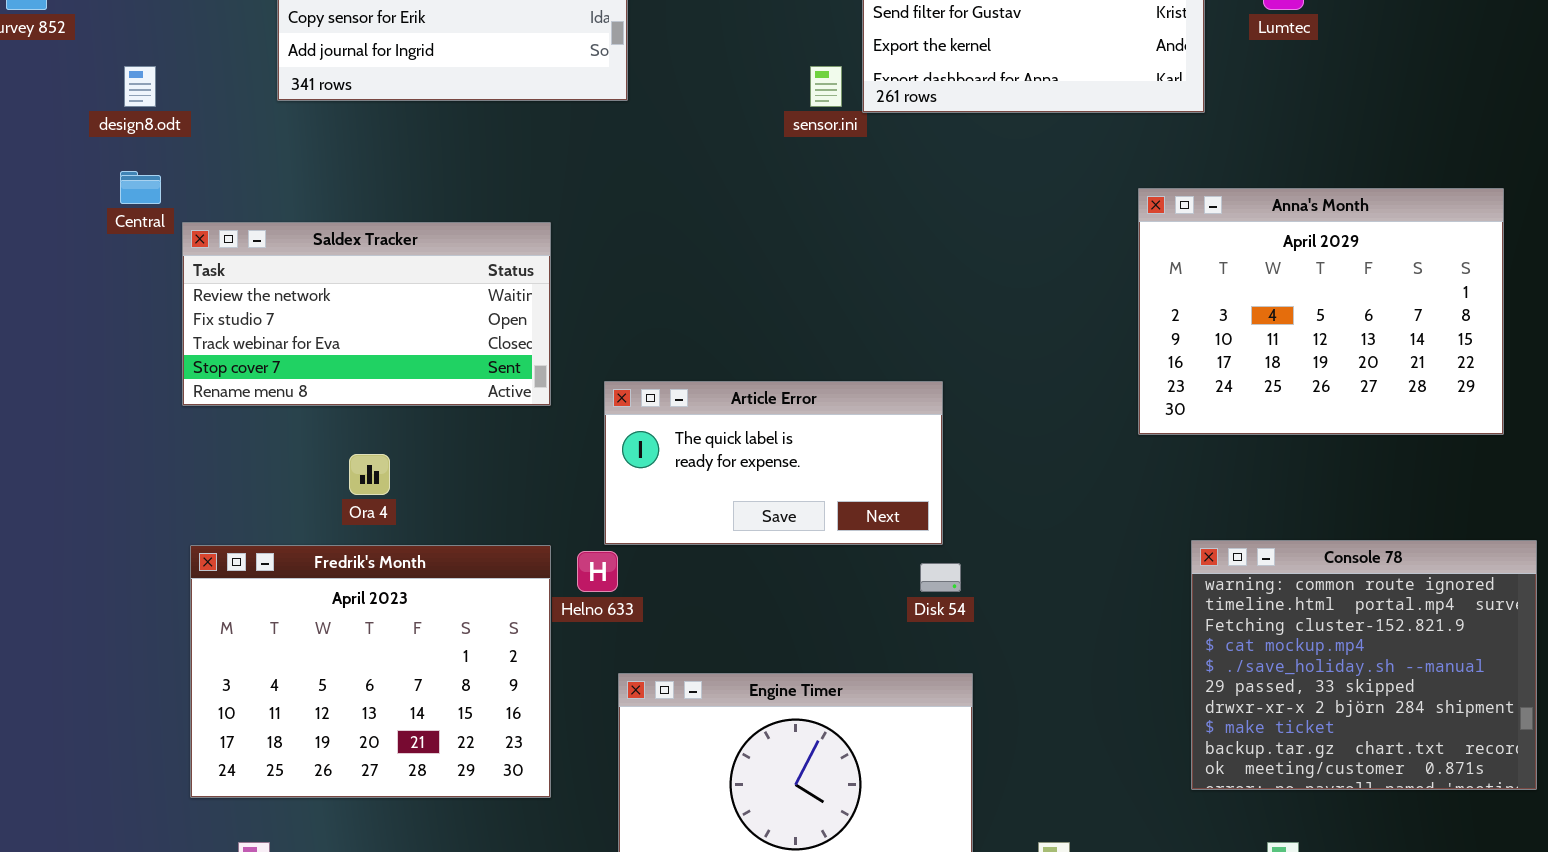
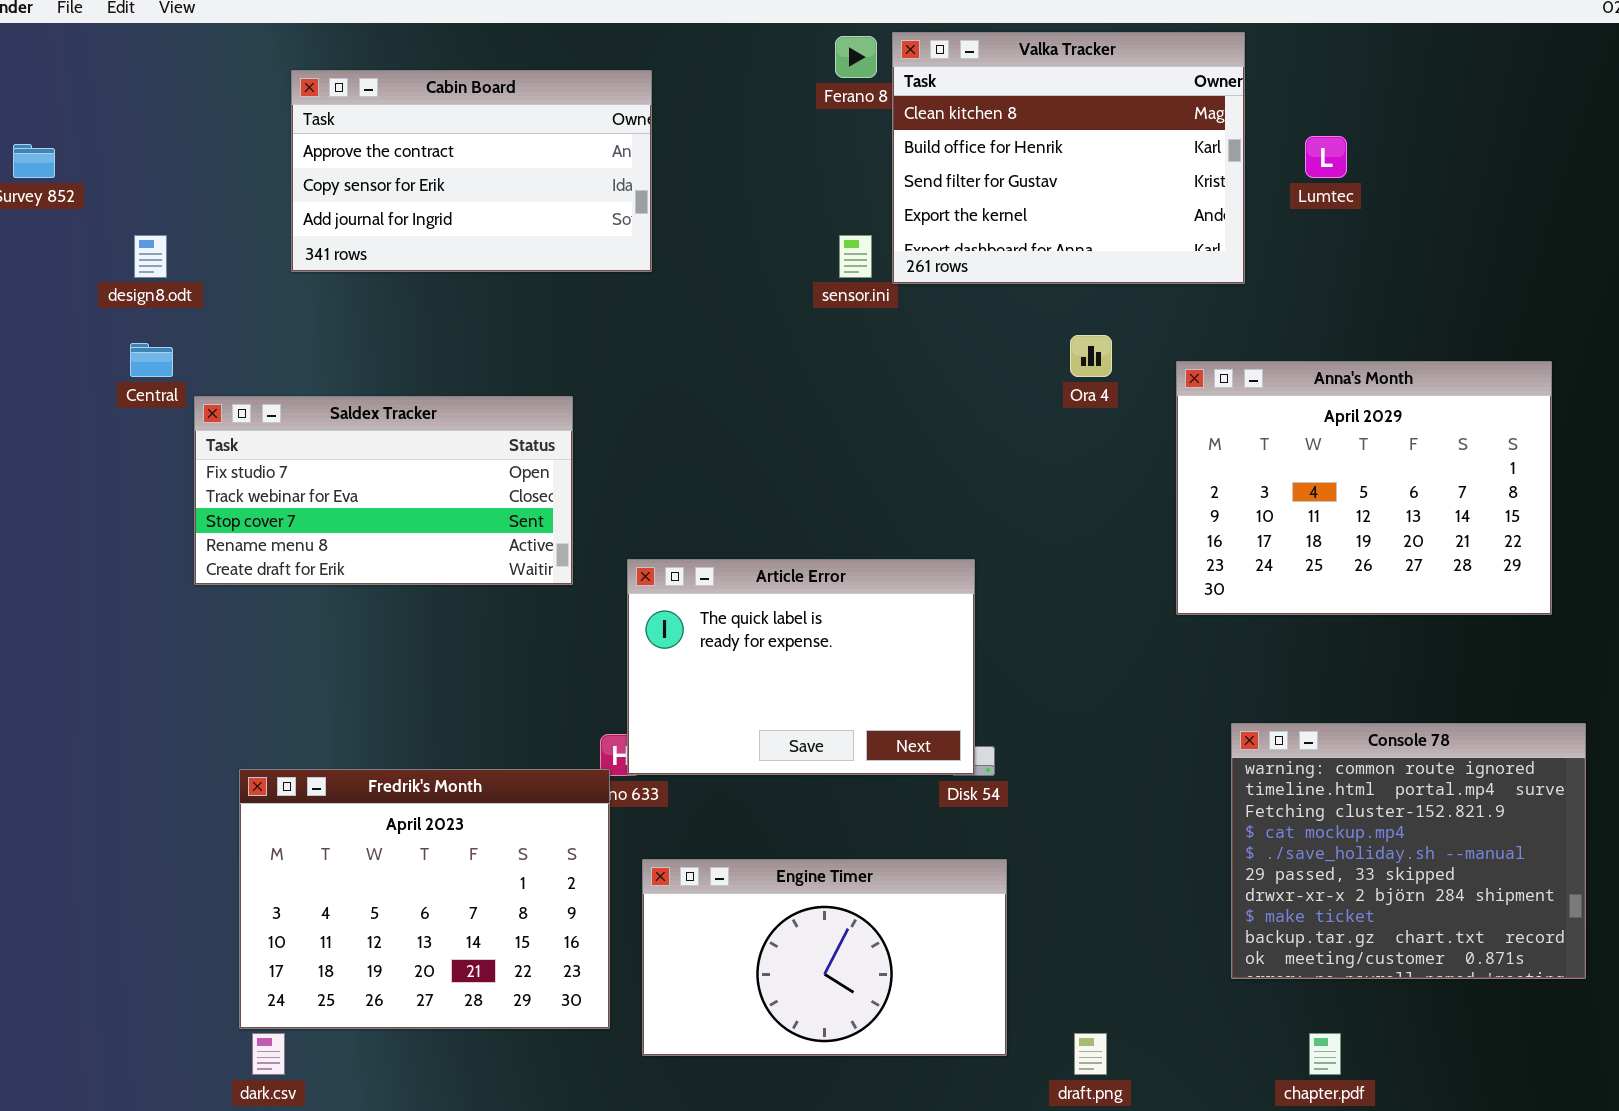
Saldex Tracker: [182,222,551,406] -> [194,396,573,585], scrolled down 1 row
Article Error: [604,381,943,545] -> [627,559,975,775], resized
Ora 4: [349,454,390,495] -> [1070,335,1112,377], moved
Fredrik's Month: [190,545,551,798] -> [239,769,610,1029], moved

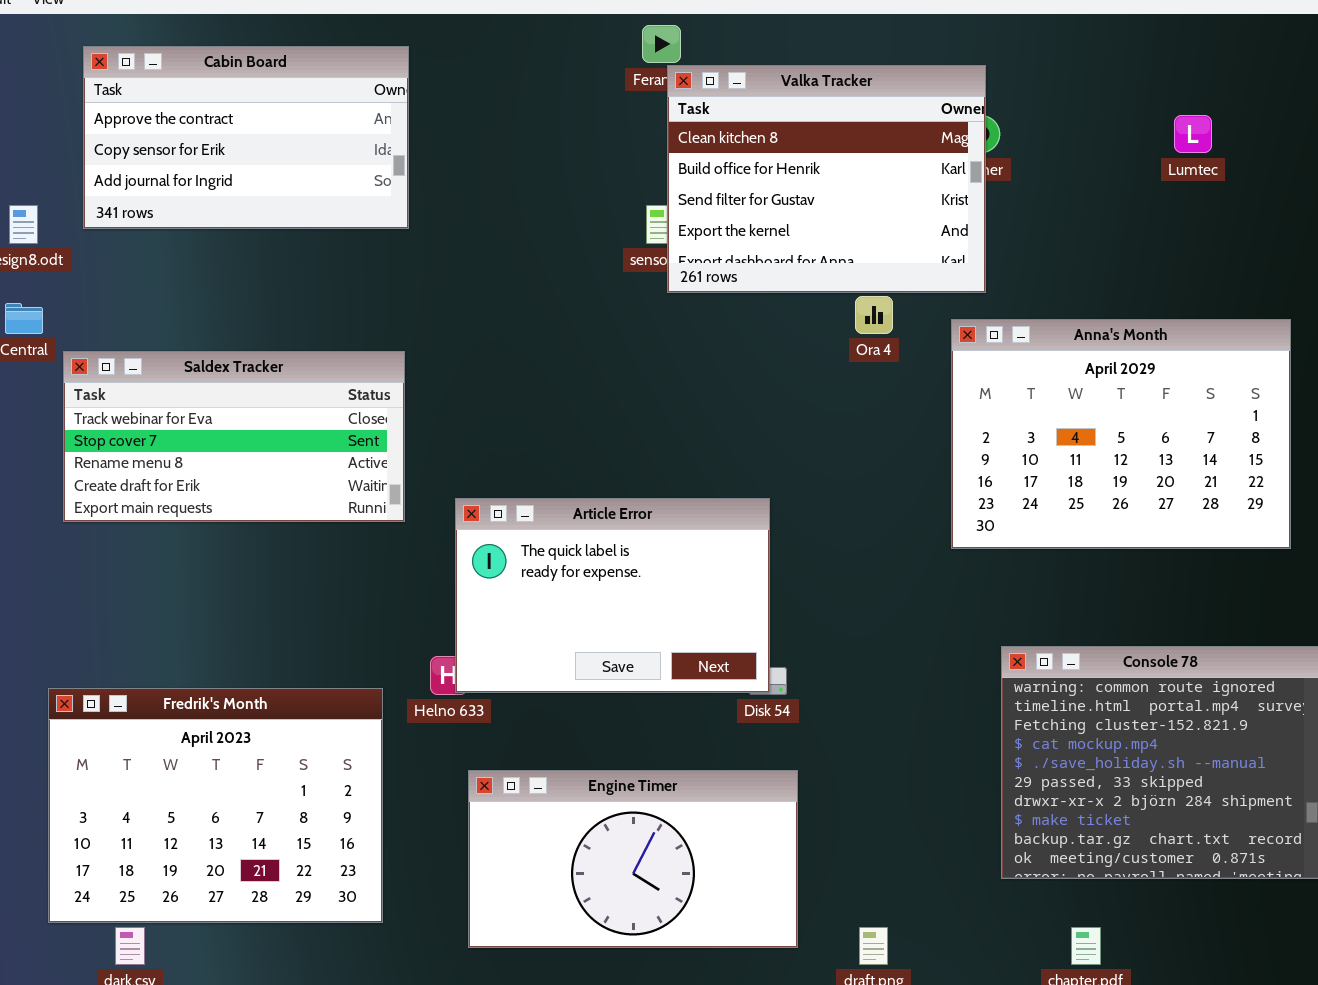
Valka Tracker: [892,32,1245,284] -> [667,65,986,293], moved
Cabin Board: [291,70,652,272] -> [83,46,409,229], moved
Lumtec: [1305,136,1347,178] -> [1174,115,1212,153], moved
Saldex Tracker: [194,396,573,585] -> [63,351,405,522], scrolled down 1 row
Fredrik's Month: [239,769,610,1029] -> [48,688,383,923], moved

